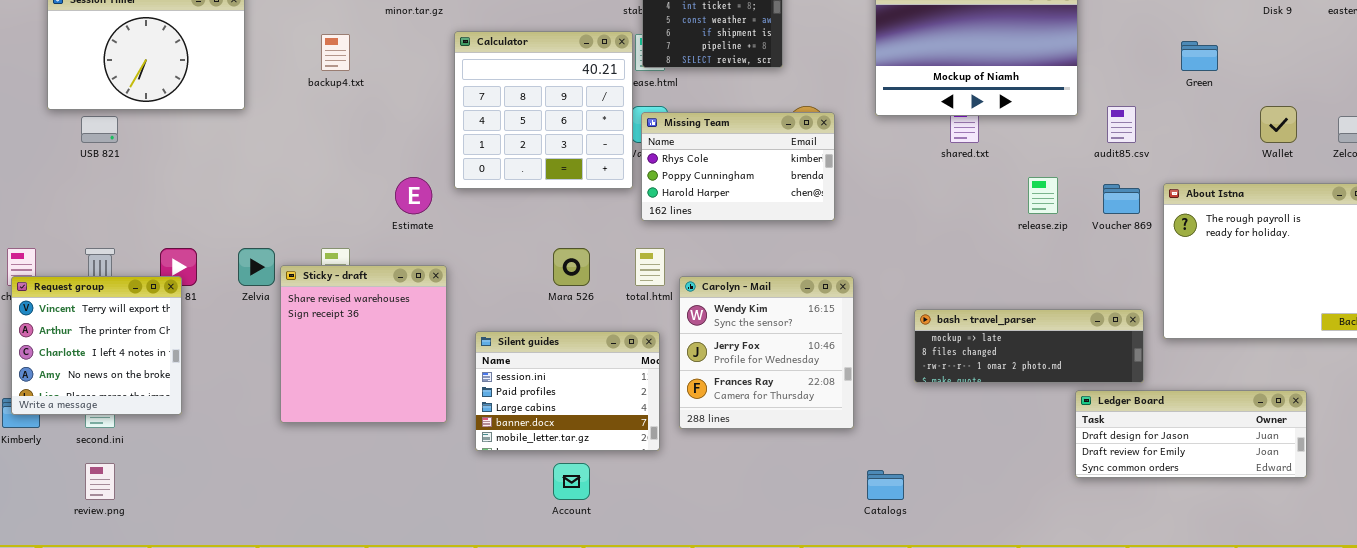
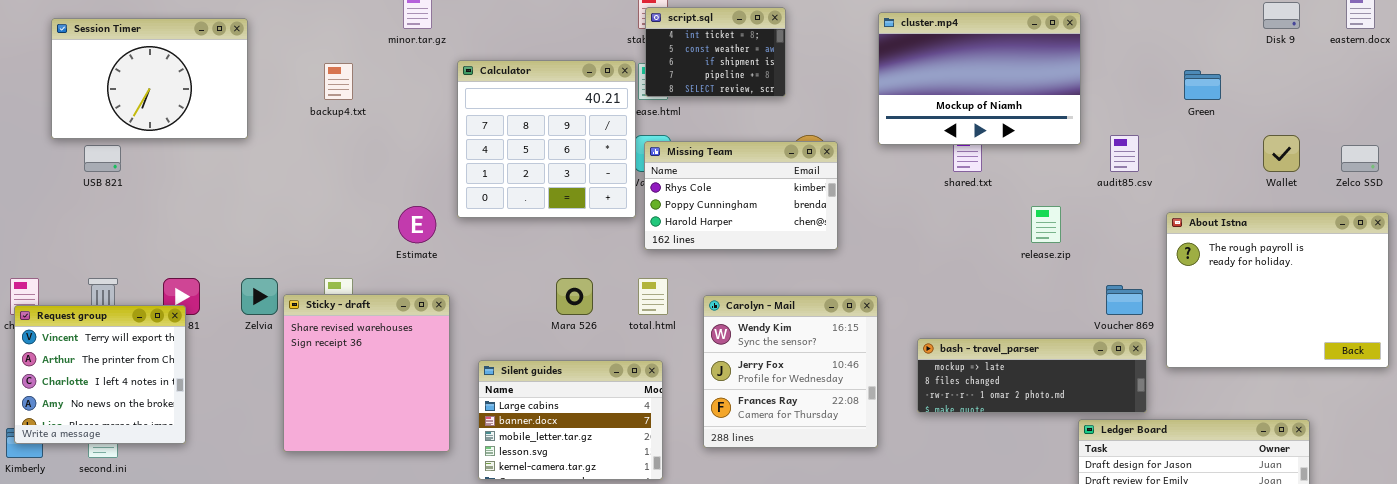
Voucher 869: [1103,184,1140,214] -> [1106,285,1143,315], moved
Carolyn - Mail: [679,276,854,429] -> [703,295,878,448], moved
Silent guides: [475,331,660,451] -> [478,360,663,480], scrolled down 2 rows

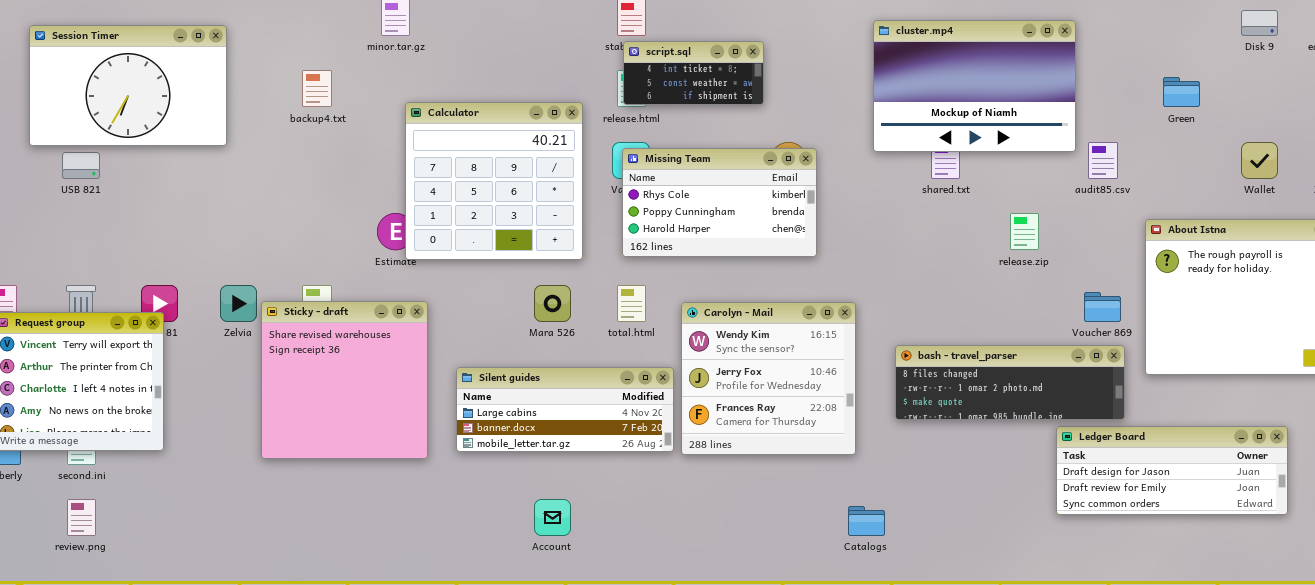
script.sql: [645,7,786,97] -> [623,41,764,105], resized
cluster.mp4: [878,12,1081,145] -> [873,20,1076,152], moved
Calculator: [457,60,636,218] -> [405,102,583,260], moved
bash - travel_parser: [917,338,1147,413] -> [895,345,1125,420], scrolled down 1 row
Silent guides: [478,360,663,480] -> [456,367,674,452], resized

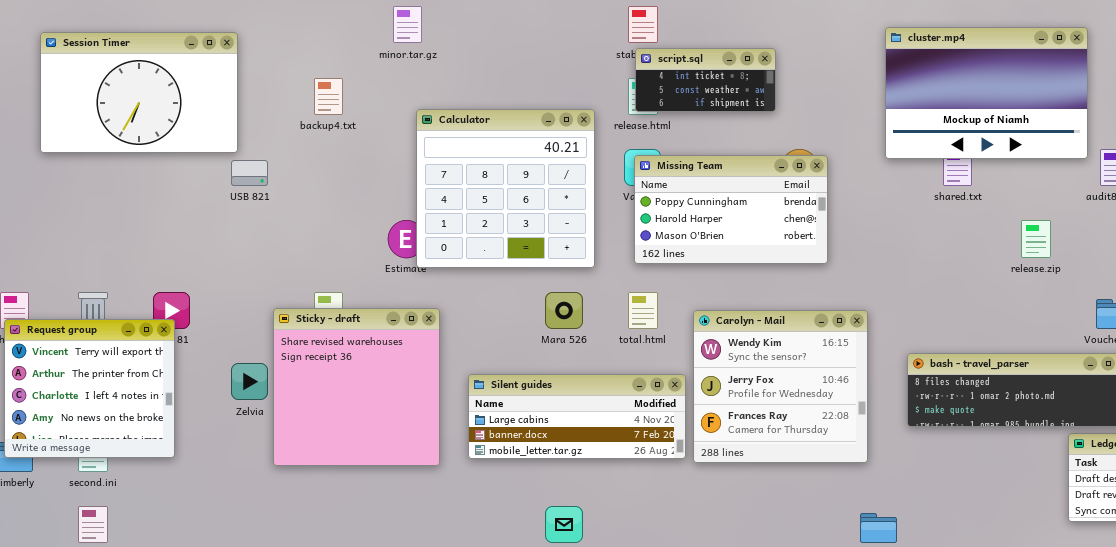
Missing Team: [622,148,817,257] -> [634,155,828,264], scrolled down 1 row
USB 821: [62,152,100,179] -> [231,160,268,186], moved
Zelvia: [220,285,257,322] -> [231,363,268,400], moved

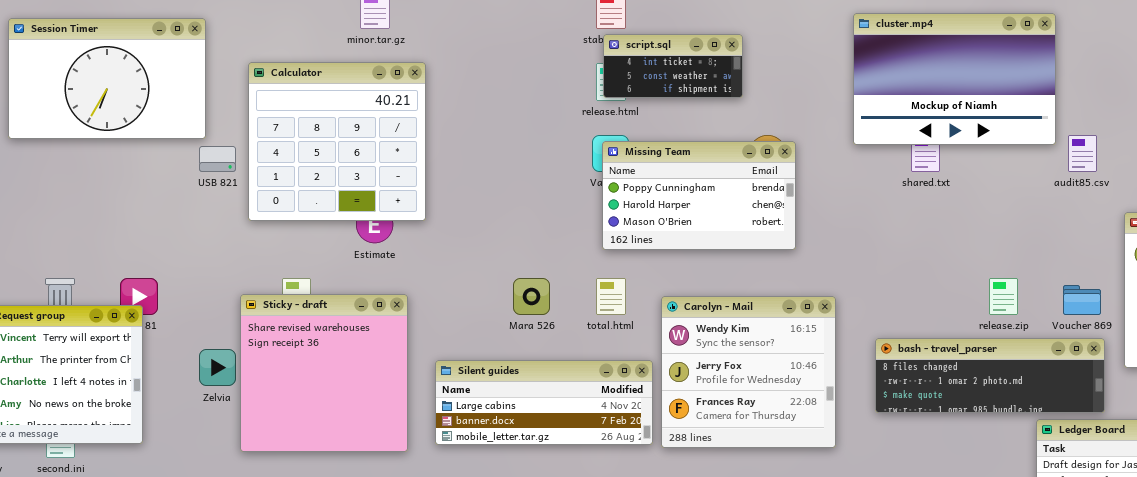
Calculator: [416,109,595,268] -> [248,62,426,221], moved
release.zip: [1021,220,1051,258] -> [989,278,1018,315], moved

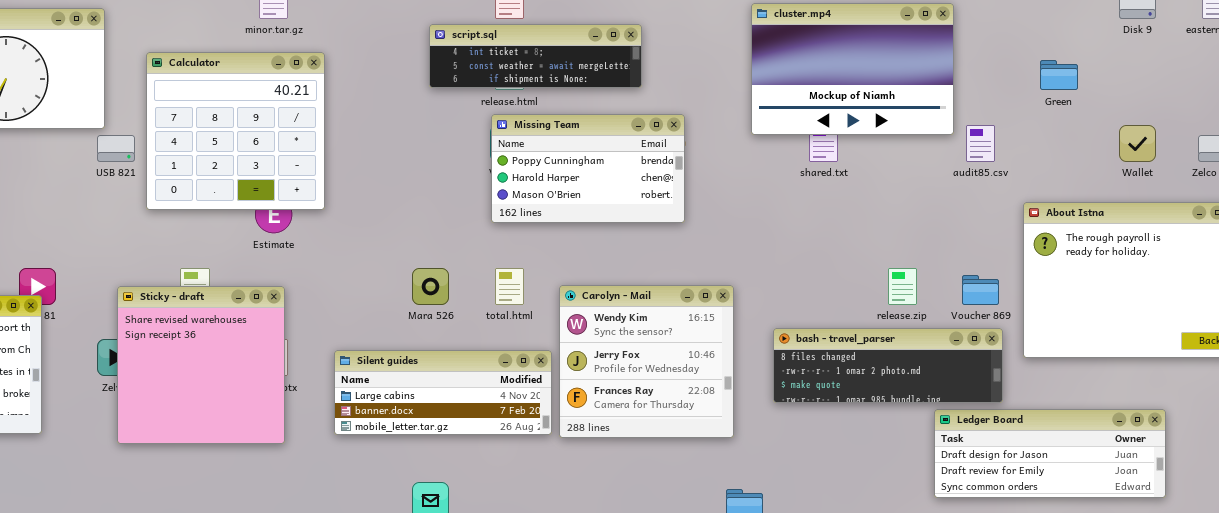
script.sql: [603,34,743,98] -> [429,24,642,88], resized
Missing Team: [602,141,796,250] -> [491,114,685,223], moved
Sticky - draft: [240,294,408,452] -> [117,286,285,444], moved

